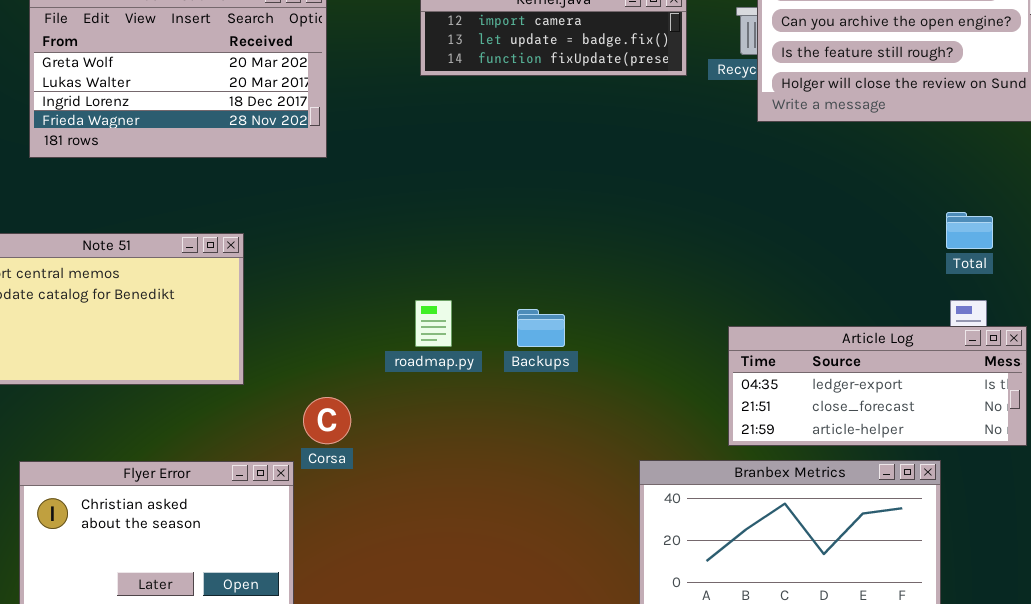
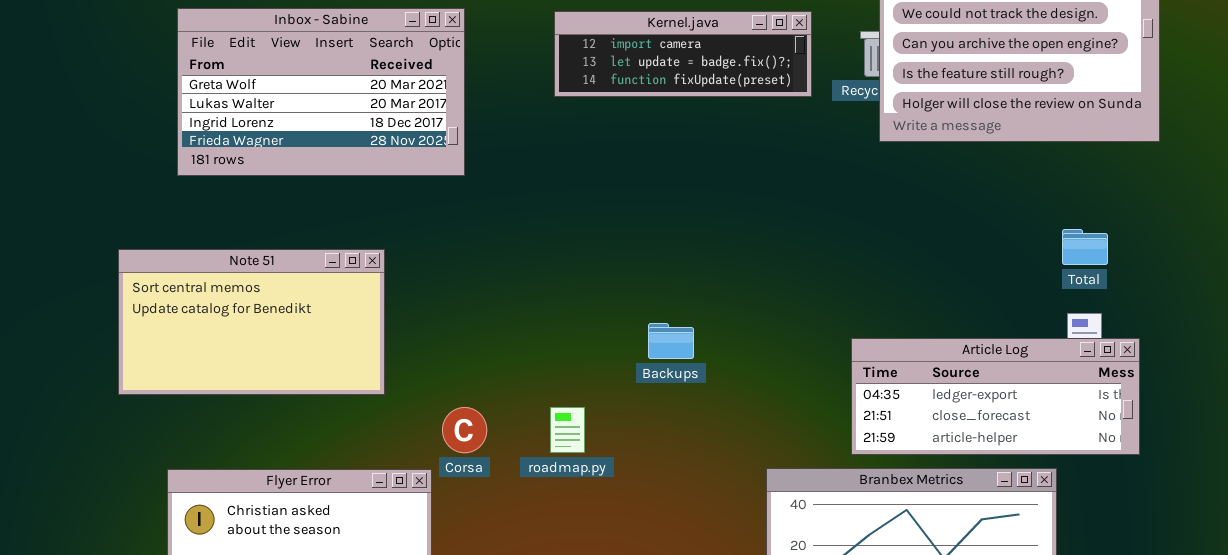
roadmap.py: [415,300,452,347] -> [550,407,585,453], moved

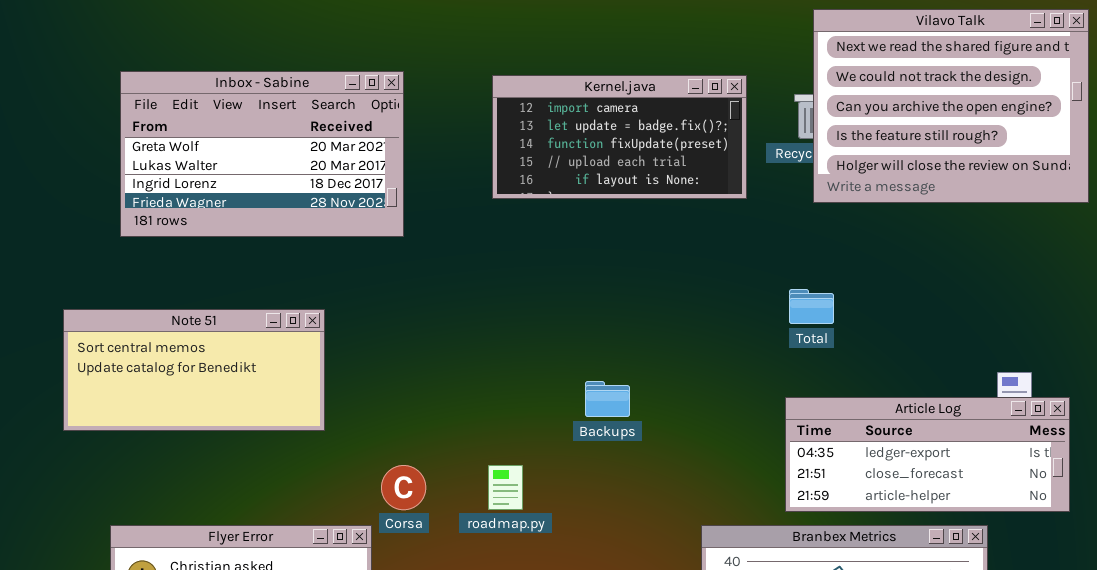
Kernel.java: [554,11,812,97] -> [492,75,747,199], resized
Total: [1062,229,1108,265] -> [789,289,834,324], moved
Note 51: [118,249,385,395] -> [63,309,325,431], resized

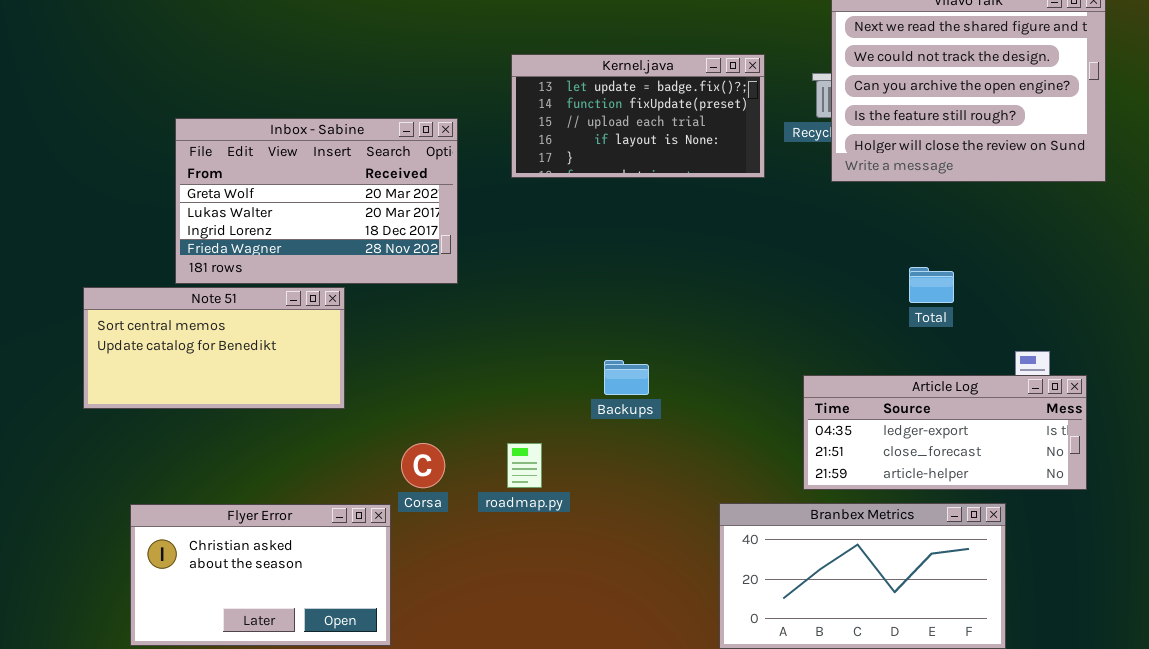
Inbox - Sabine: [120,71,404,237] -> [175,118,458,284], moved
Kernel.java: [492,75,747,199] -> [511,54,765,178], scrolled down 1 row
Total: [789,289,834,324] -> [909,267,954,303], moved

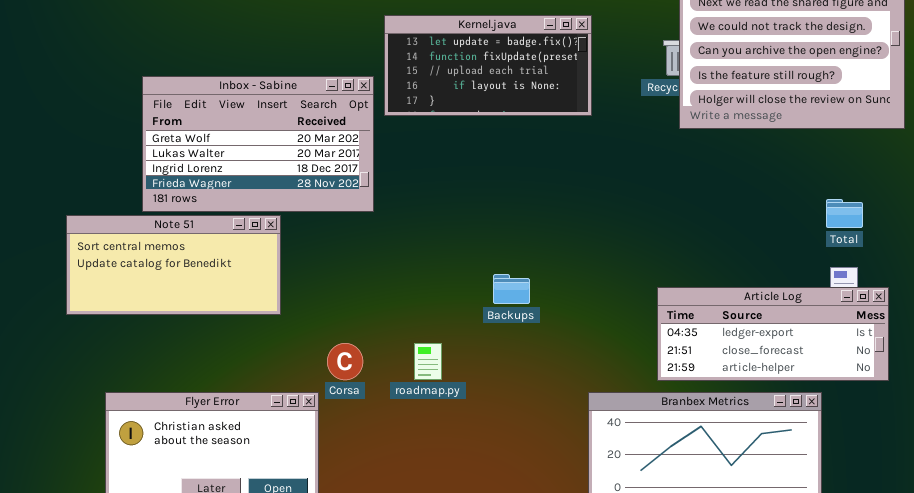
Kernel.java: [511,54,765,178] -> [384,15,592,116], moved
Total: [909,267,954,303] -> [826,199,863,228], moved

